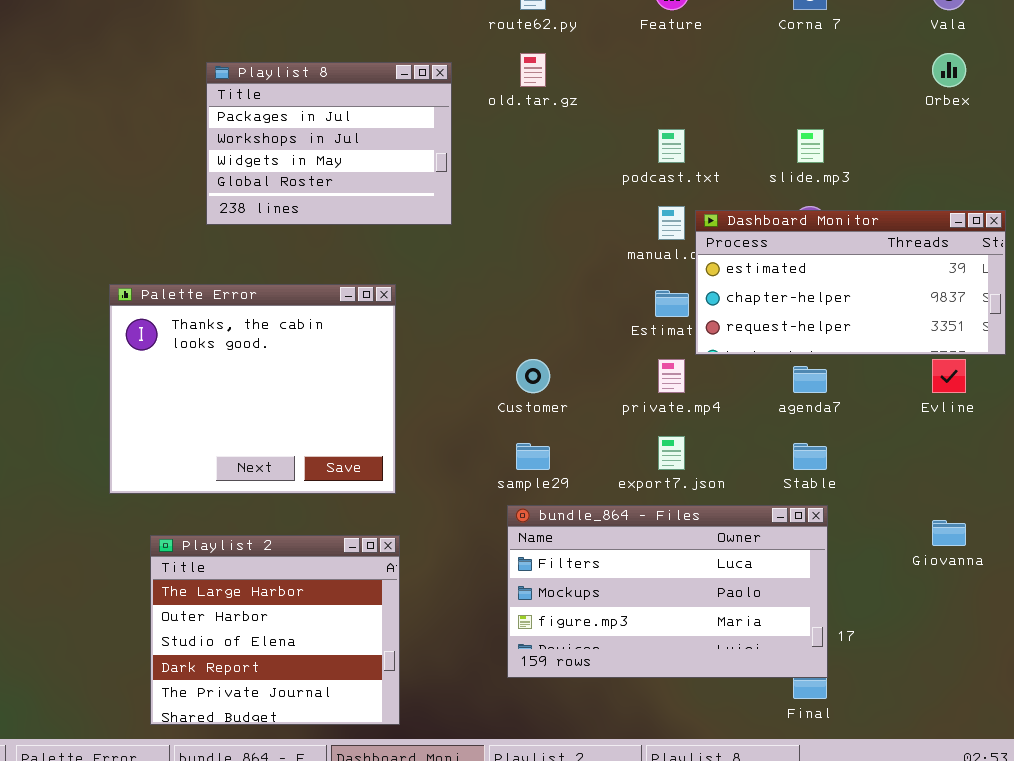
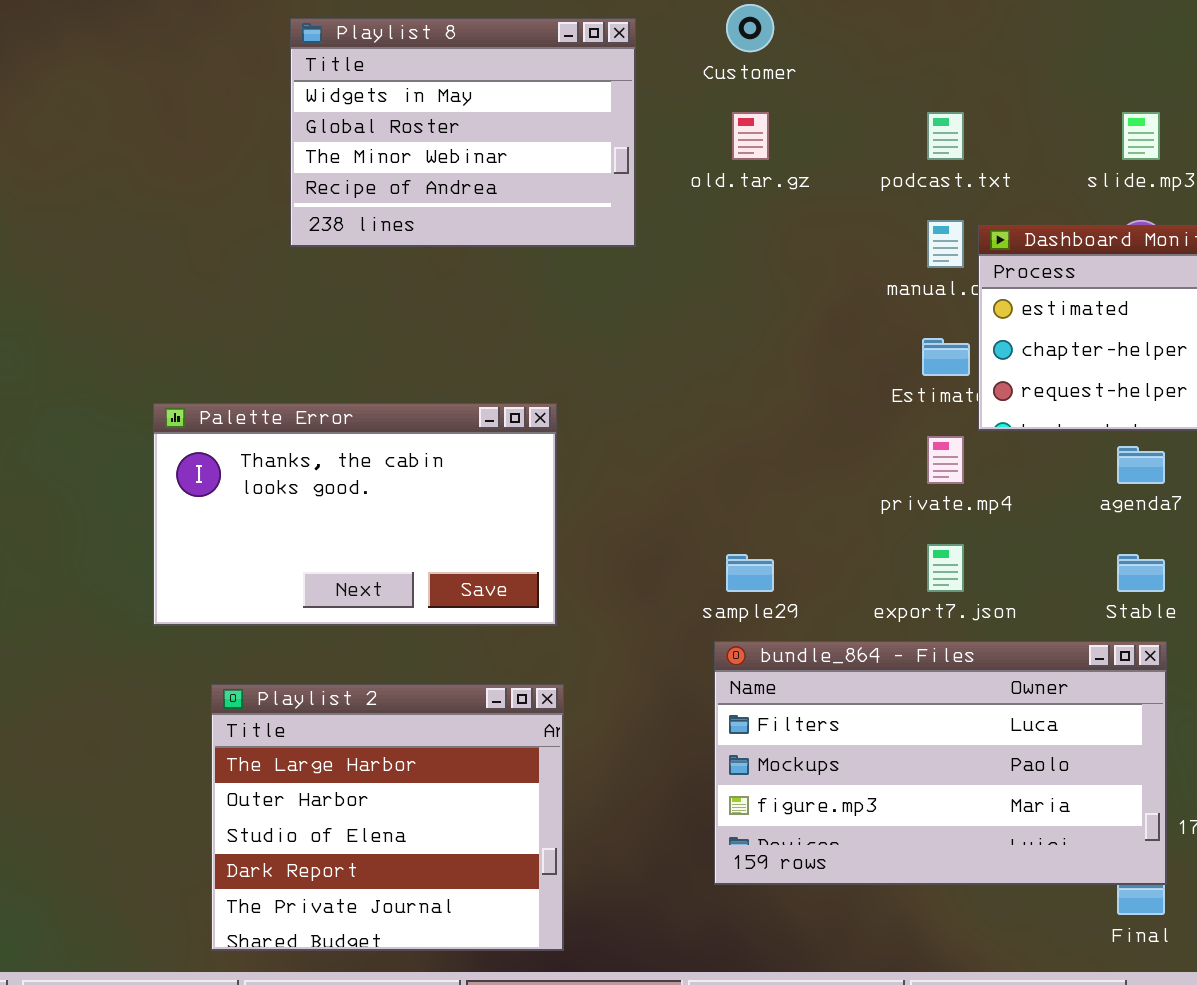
old.tar.gz: [520,53,546,87] -> [732,112,769,160], moved
Playlist 8: [206,62,452,225] -> [290,18,636,247], scrolled down 2 rows
Palette Error: [109,284,396,494] -> [153,403,557,626], resized
Customer: [516,359,550,393] -> [726,4,774,52], moved

